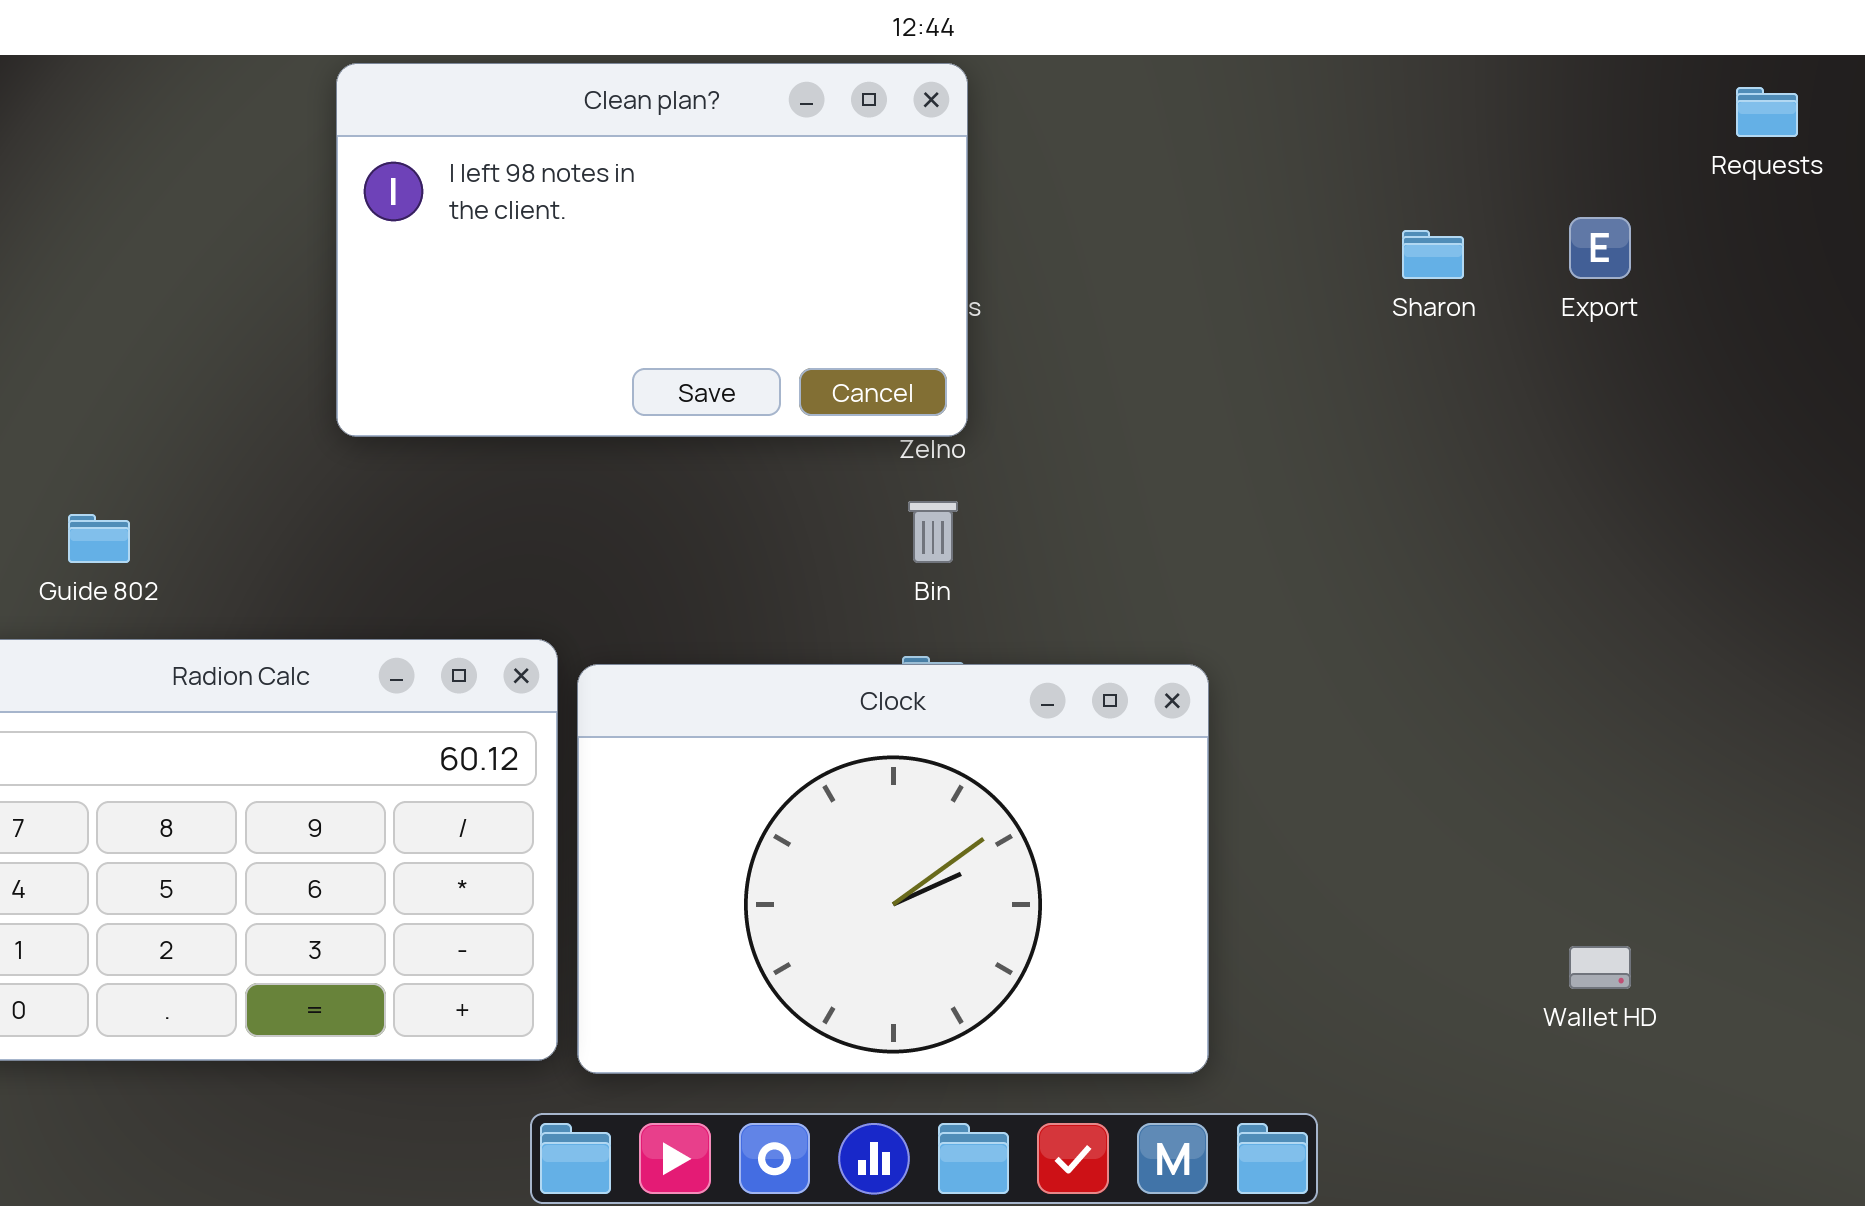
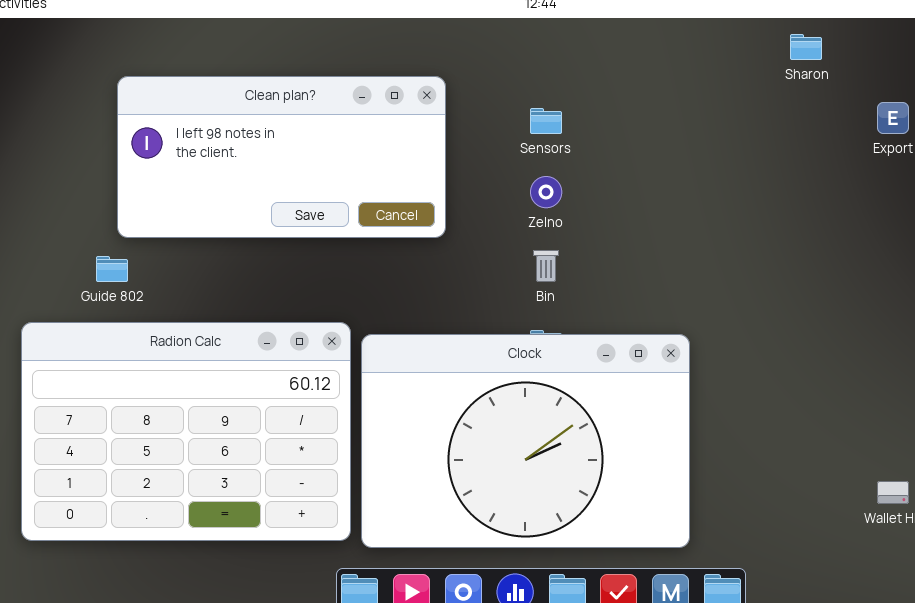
Clean plan?: [336,63,968,437] -> [117,76,446,238], moved, resized
Sharon: [1402,230,1464,279] -> [790,34,822,60], moved

